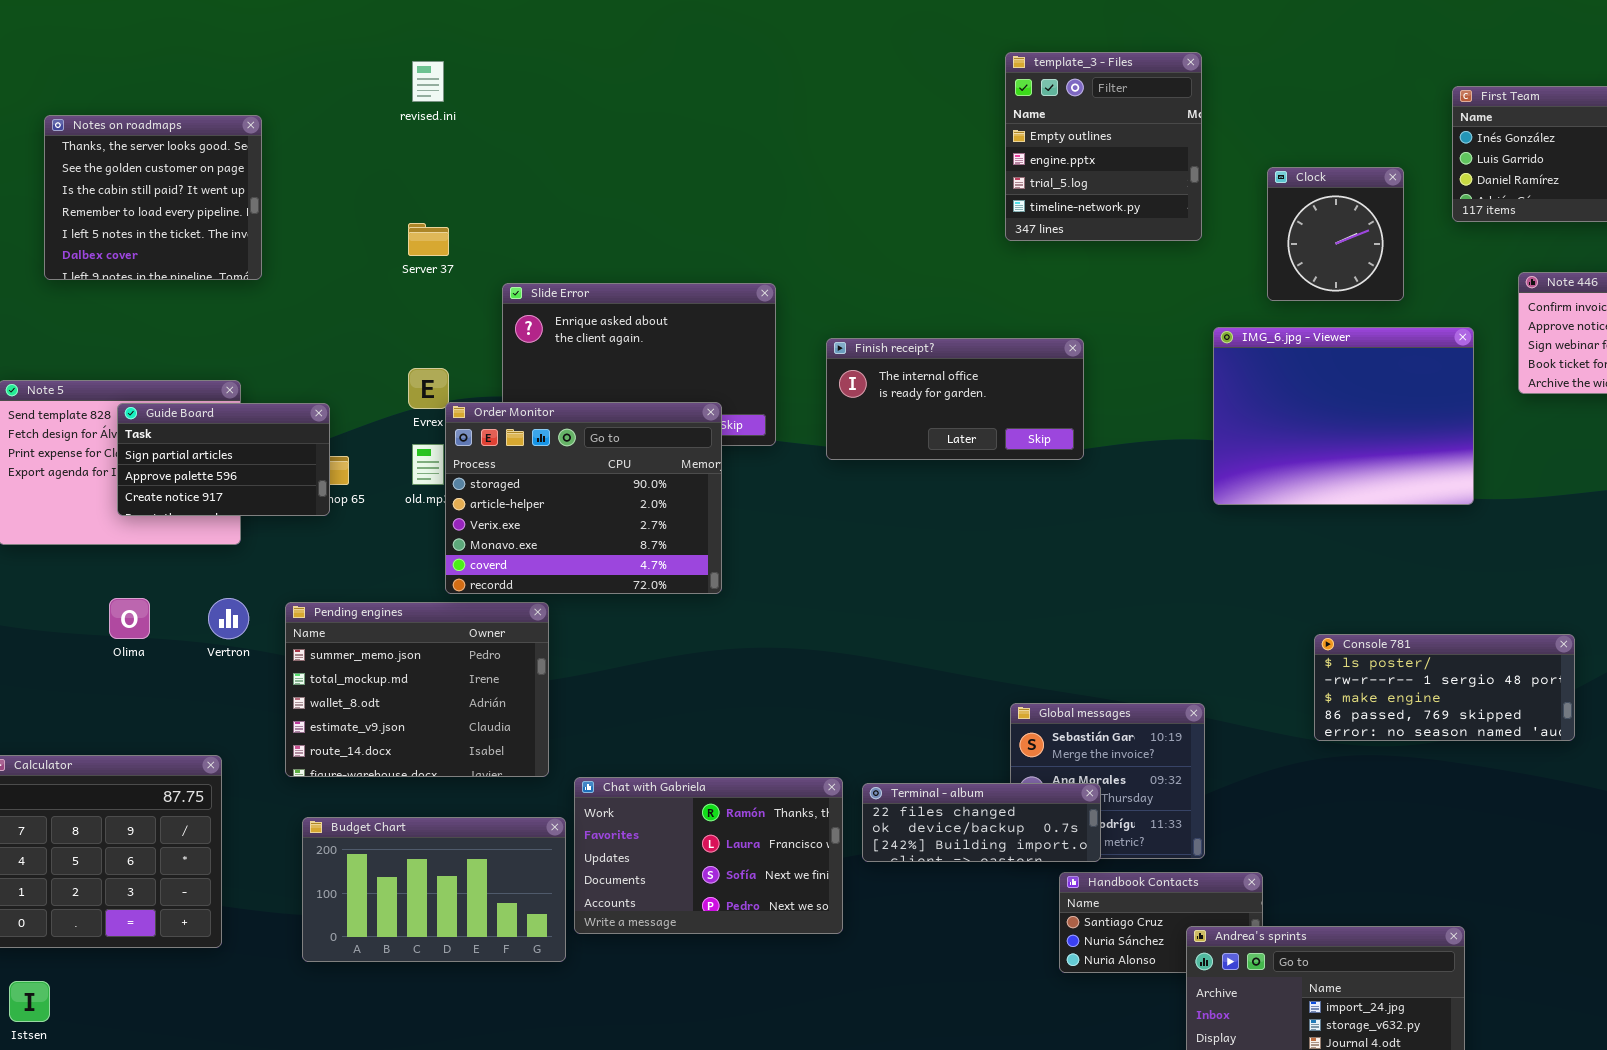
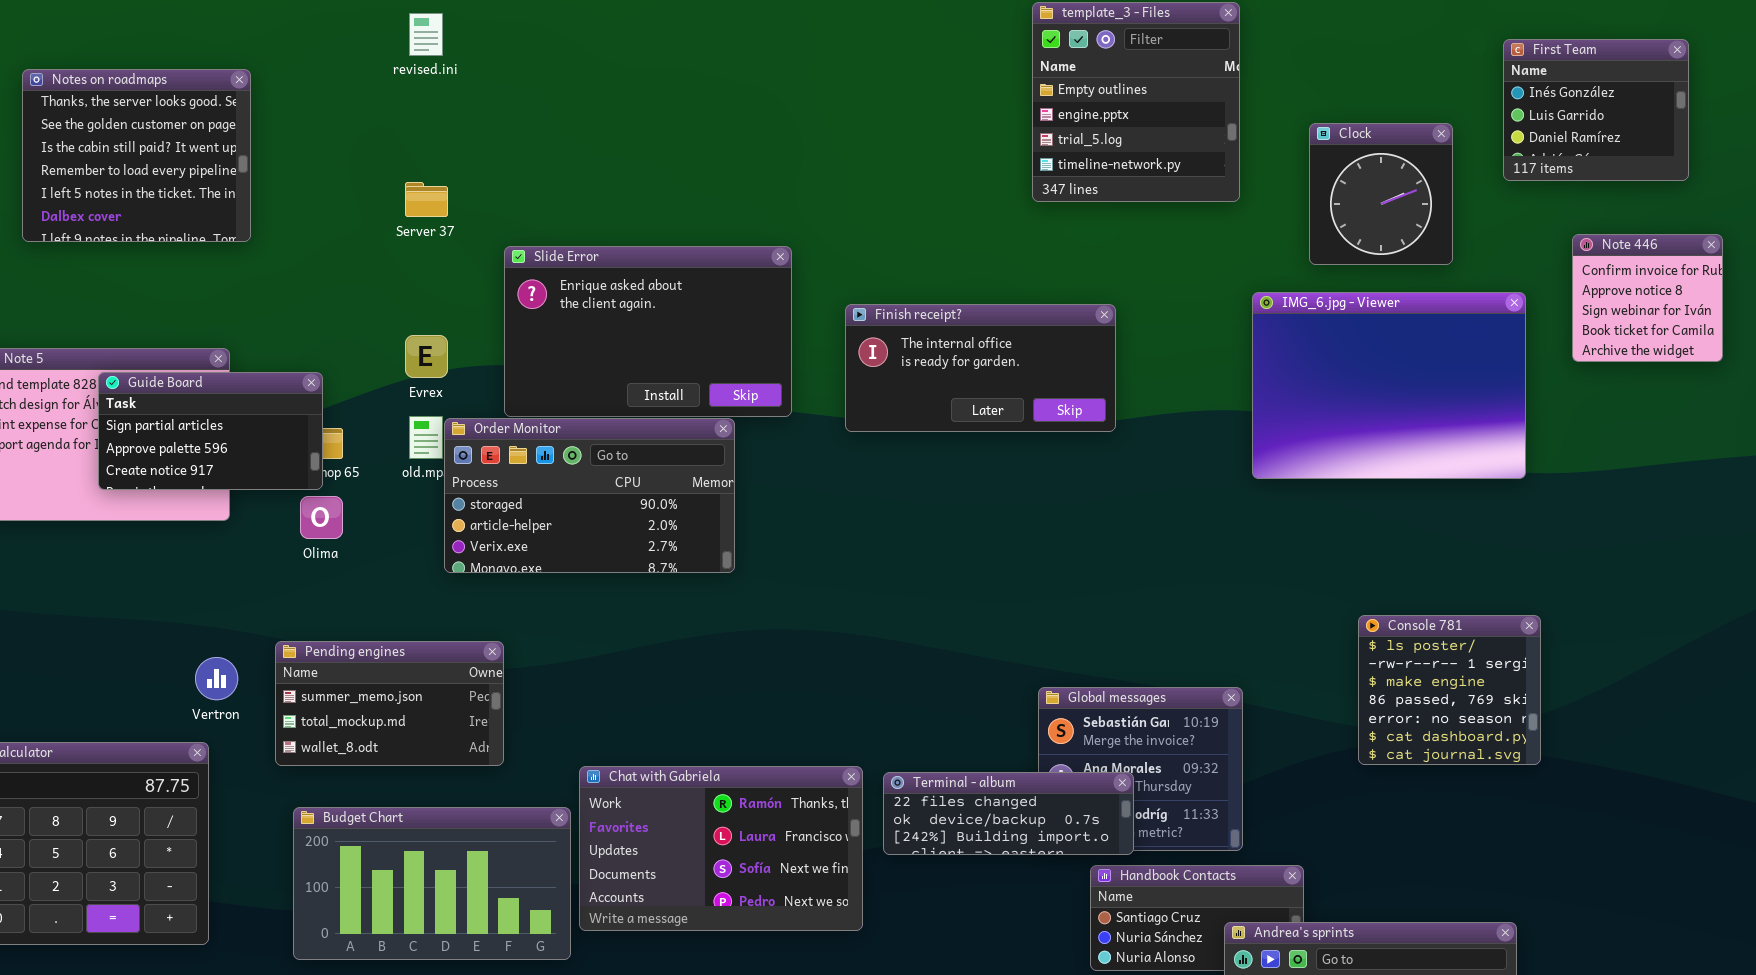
Order Monitor: [445,402,722,594] -> [444,418,735,573], resized
Olima: [109,598,150,639] -> [300,496,343,539], moved
Vertron: [208,598,249,639] -> [195,657,238,700], moved
Pending engines: [285,602,549,777] -> [275,641,504,766], resized
Console 781: [1314,634,1575,741] -> [1358,615,1541,765], resized

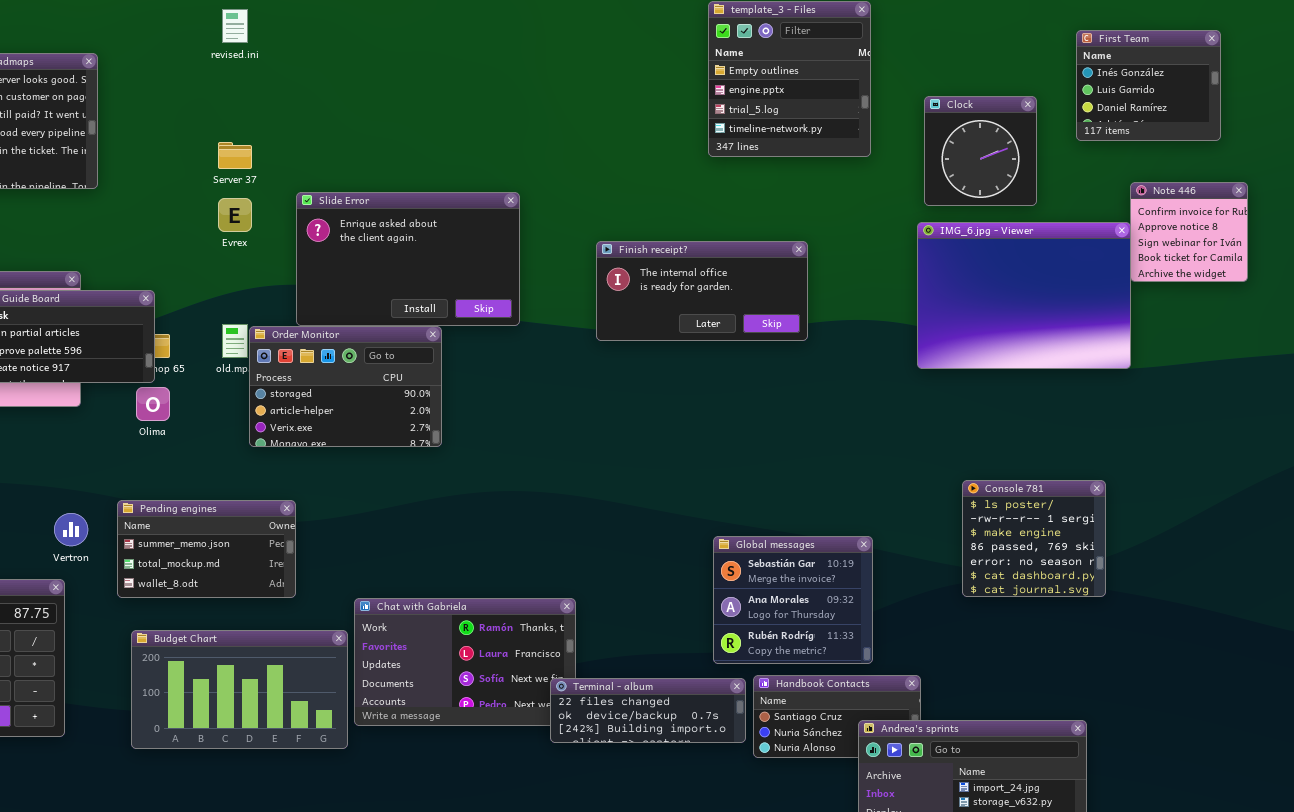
IMG_6.jpg - Viewer: [1252,292,1526,479] -> [917,222,1131,369], moved
Finish receipt?: [845,304,1116,432] -> [596,241,808,341], moved
Evrex: [405,335,448,378] -> [218,198,252,232], moved
Order Monitor: [444,418,735,573] -> [249,326,442,447], resized
Terminal - album: [883,772,1134,855] -> [550,678,746,743], moved

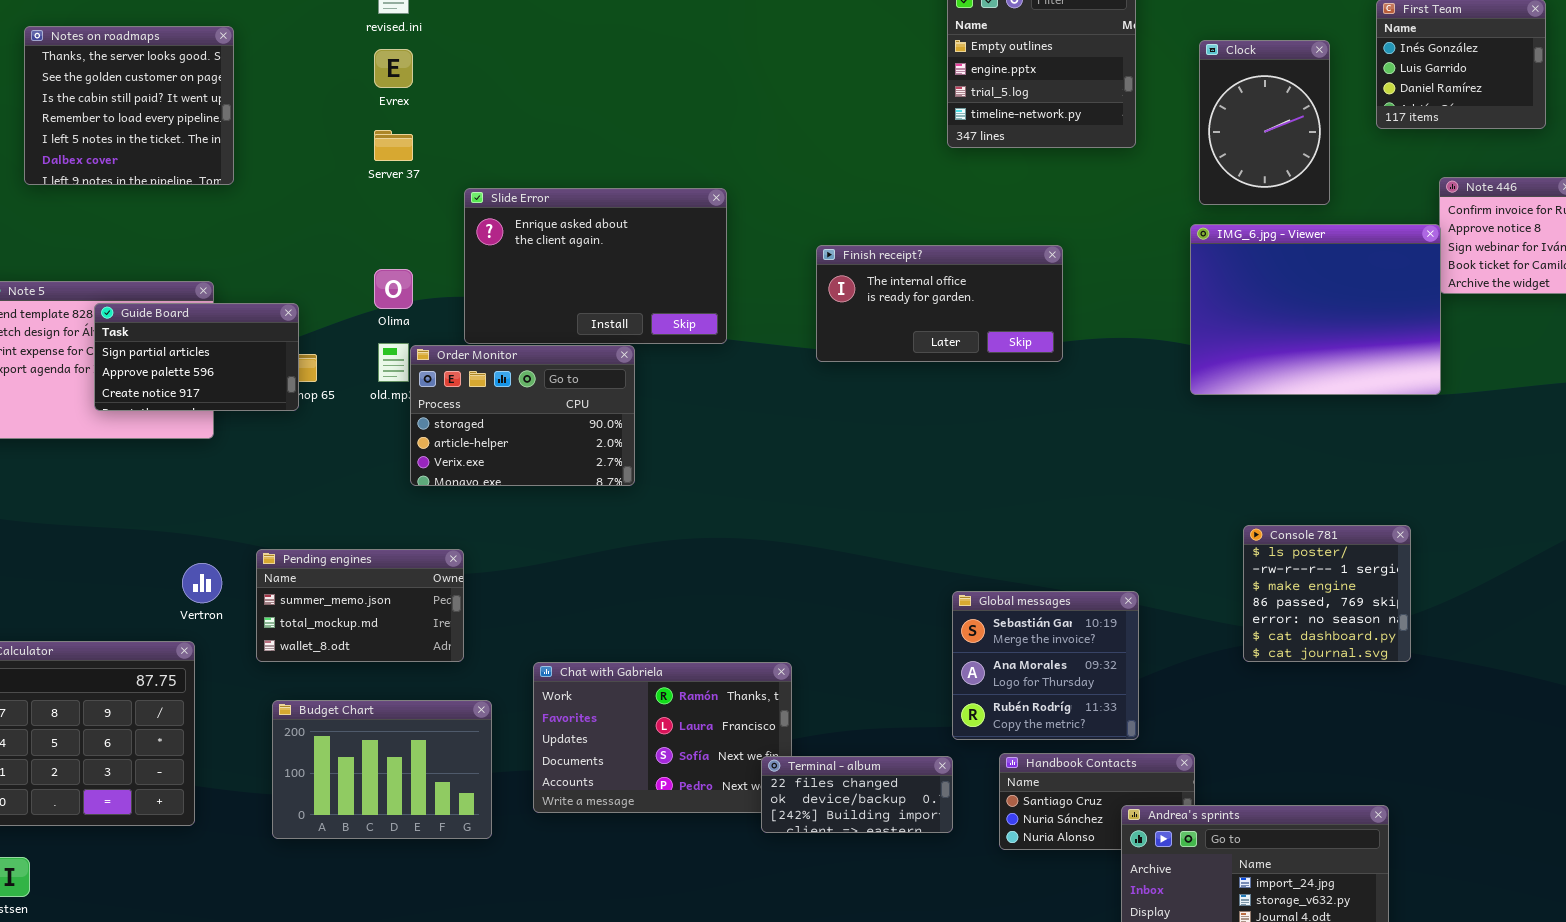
Clock: [924,96,1037,206] -> [1199,40,1330,205], resized
Evrex: [218,198,252,232] -> [374,49,413,88], moved
Olima: [136,387,170,421] -> [374,269,413,309], moved
Budget Chart: [131,630,348,749] -> [272,700,492,839], resized
Terminal - album: [550,678,746,743] -> [761,756,953,833], resized

